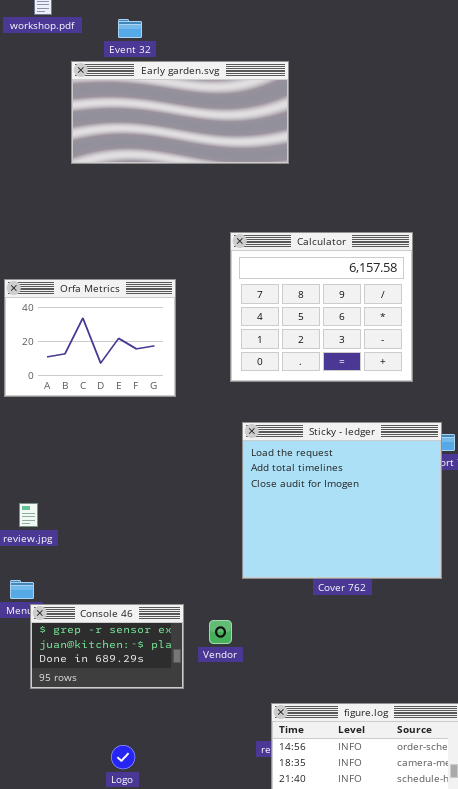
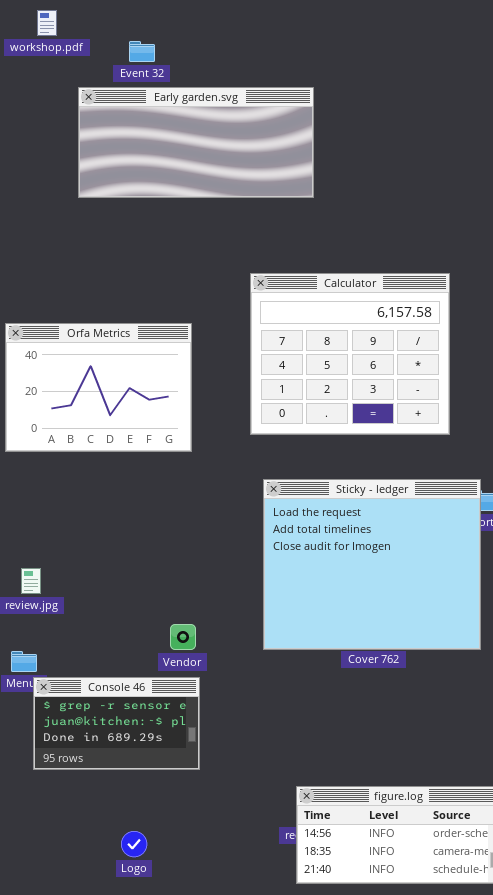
Vendor: [209,620,232,644] -> [170,624,196,650], moved

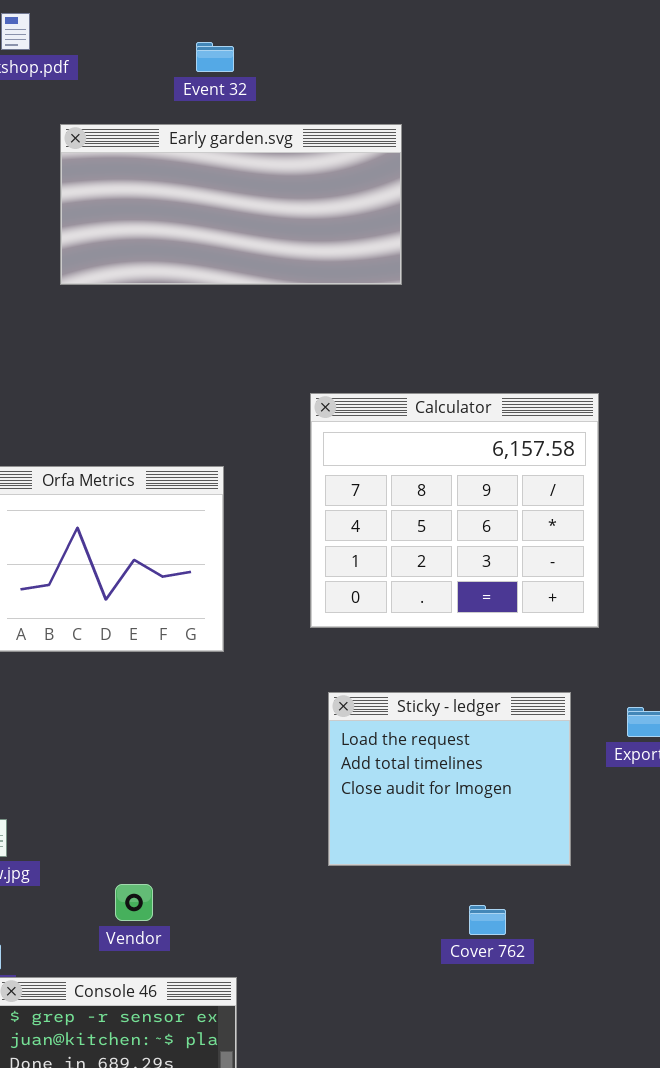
Event 32: [129,41,155,62] -> [196,42,234,72], moved
Sticky - ledger: [263,479,481,650] -> [328,692,571,866], resized
Vendor: [170,624,196,650] -> [115,884,153,921], moved

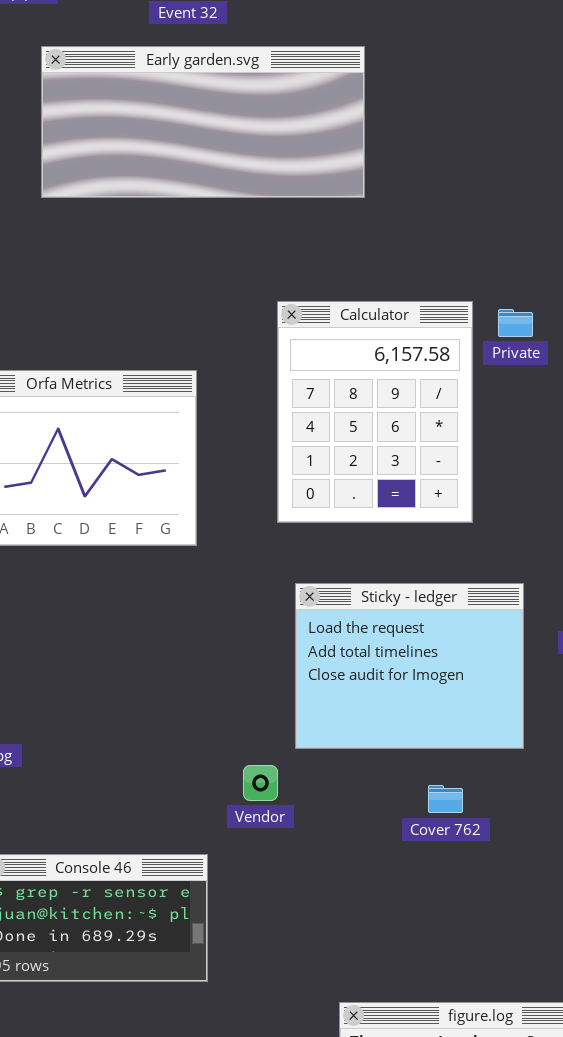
Calculator: [310,393,599,628] -> [277,301,473,523], resized
Vendor: [115,884,153,921] -> [243,765,278,801], moved

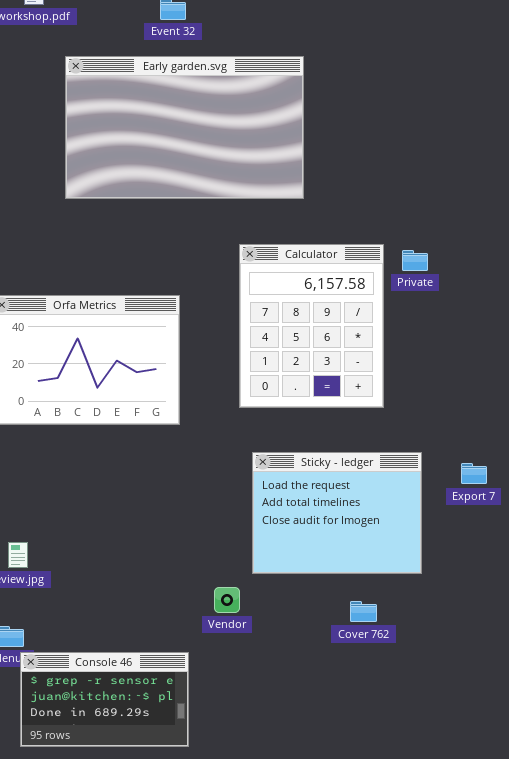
Early garden.svg: [41,46,365,198] -> [65,56,304,199], resized

